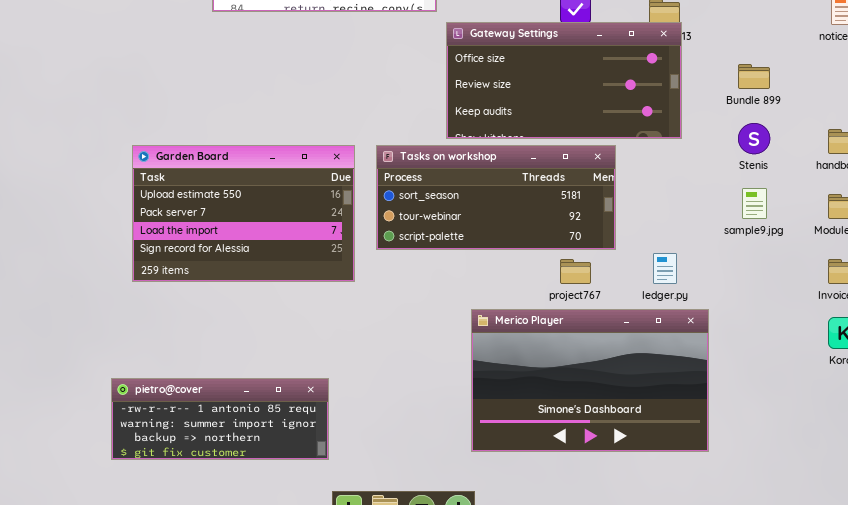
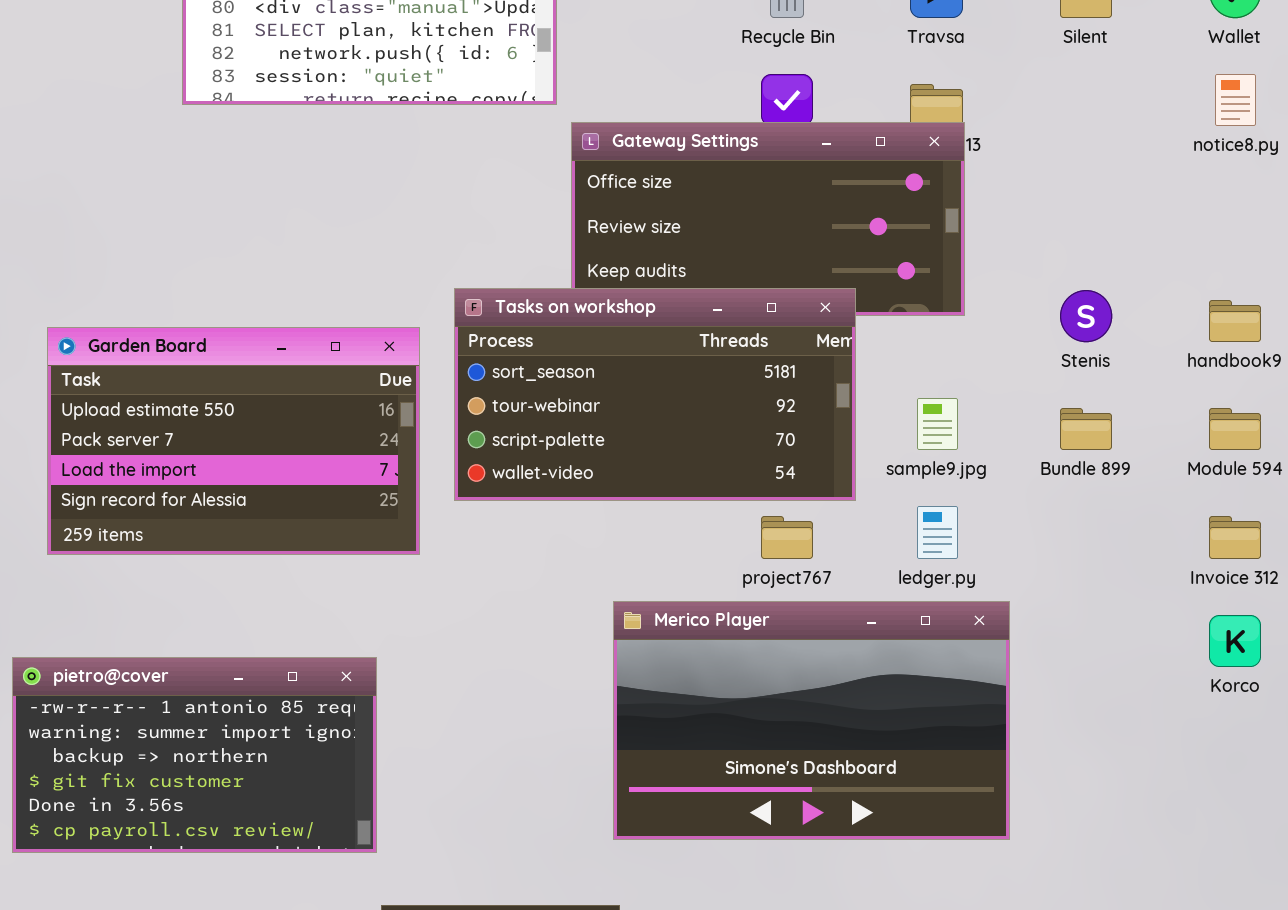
Bundle 899: [738,64,770,89] -> [1060,408,1112,450], moved
Tasks on workshop: [376,145,616,250] -> [454,288,856,501], resized
sample9.jpg: [742,188,767,219] -> [917,398,958,450], moved
pietro@cover: [111,378,329,460] -> [12,657,377,853], resized

